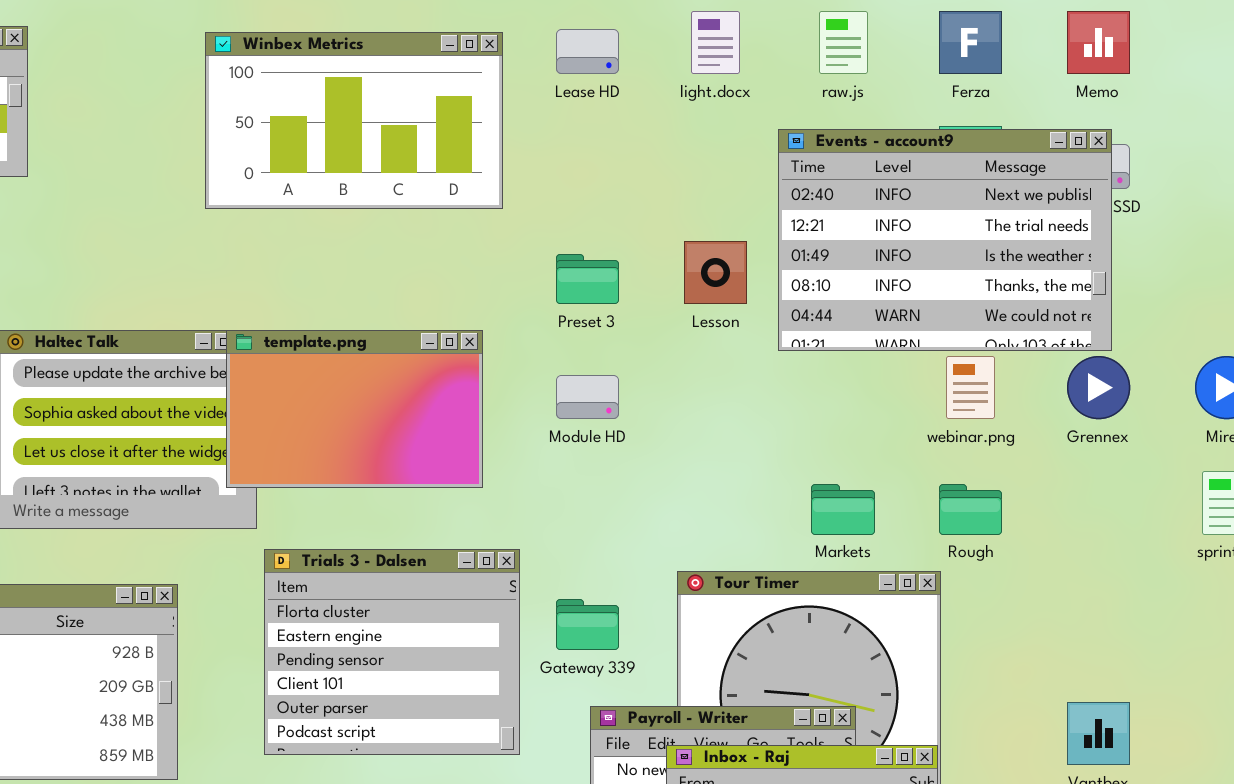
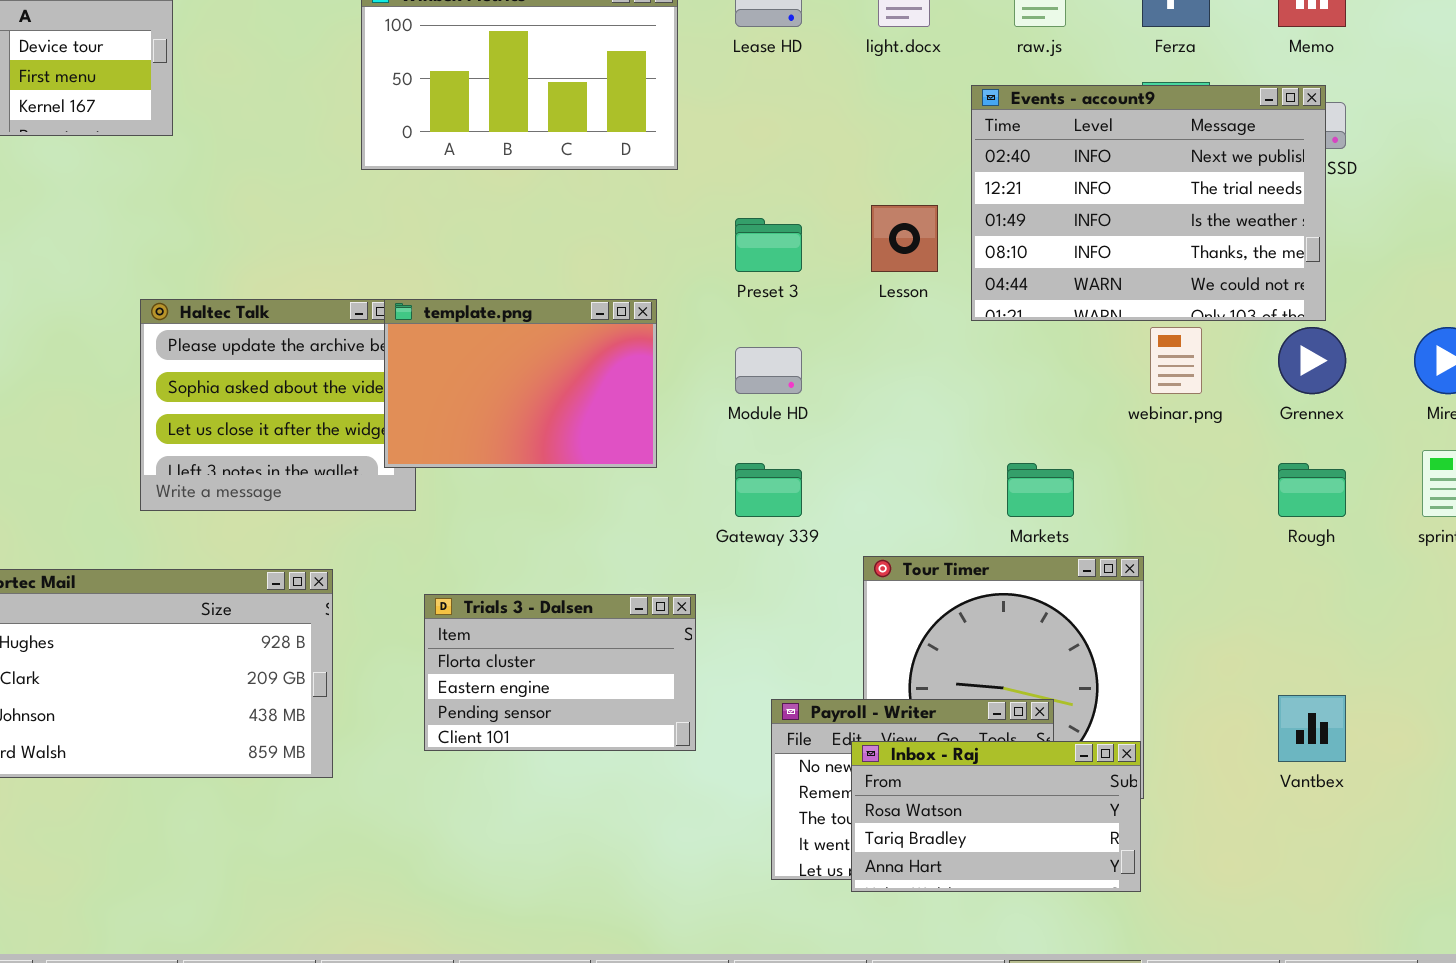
Rough: [939,484,1002,535] -> [1278,463,1346,517], moved
Trials 3 - Dalsen: [264,549,520,755] -> [424,594,696,751], resized
Gateway 339: [556,599,619,650] -> [735,463,802,517], moved

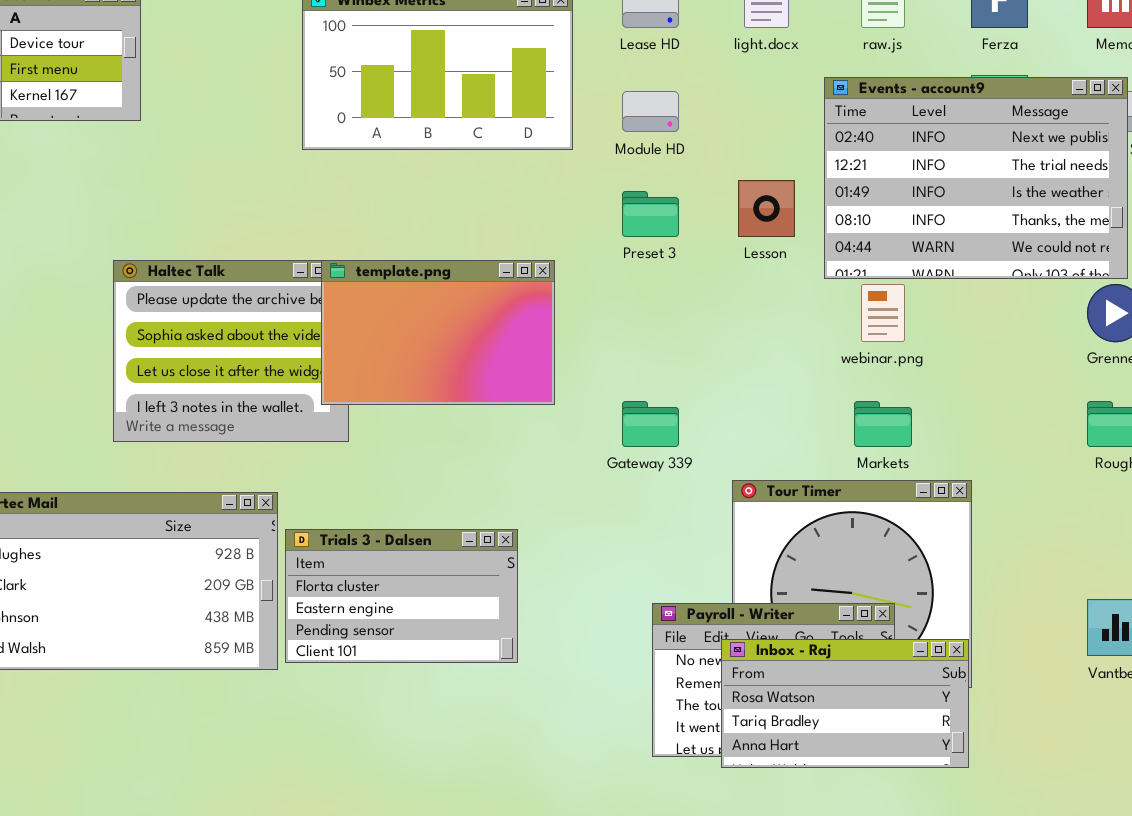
webinar.png: [1150,327,1202,394] -> [861,284,905,342], moved
Module HD: [735,347,802,394] -> [622,91,679,132], moved
Trials 3 - Dalsen: [424,594,696,751] -> [285,529,518,663], moved

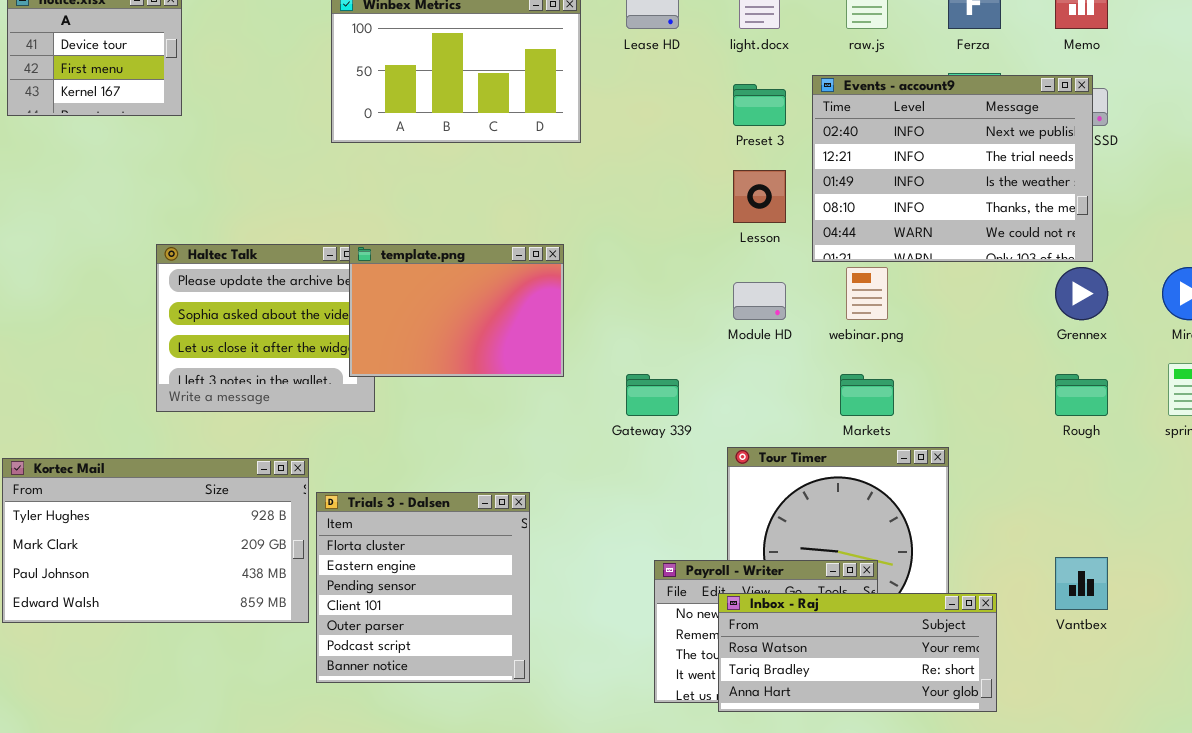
Module HD: [622,91,679,132] -> [733,282,786,320], moved
Preset 3: [622,191,679,237] -> [733,84,786,126], moved
Trials 3 - Dalsen: [285,529,518,663] -> [316,492,530,683], resized
Inbox - Raj: [721,639,969,768] -> [718,593,997,712], resized

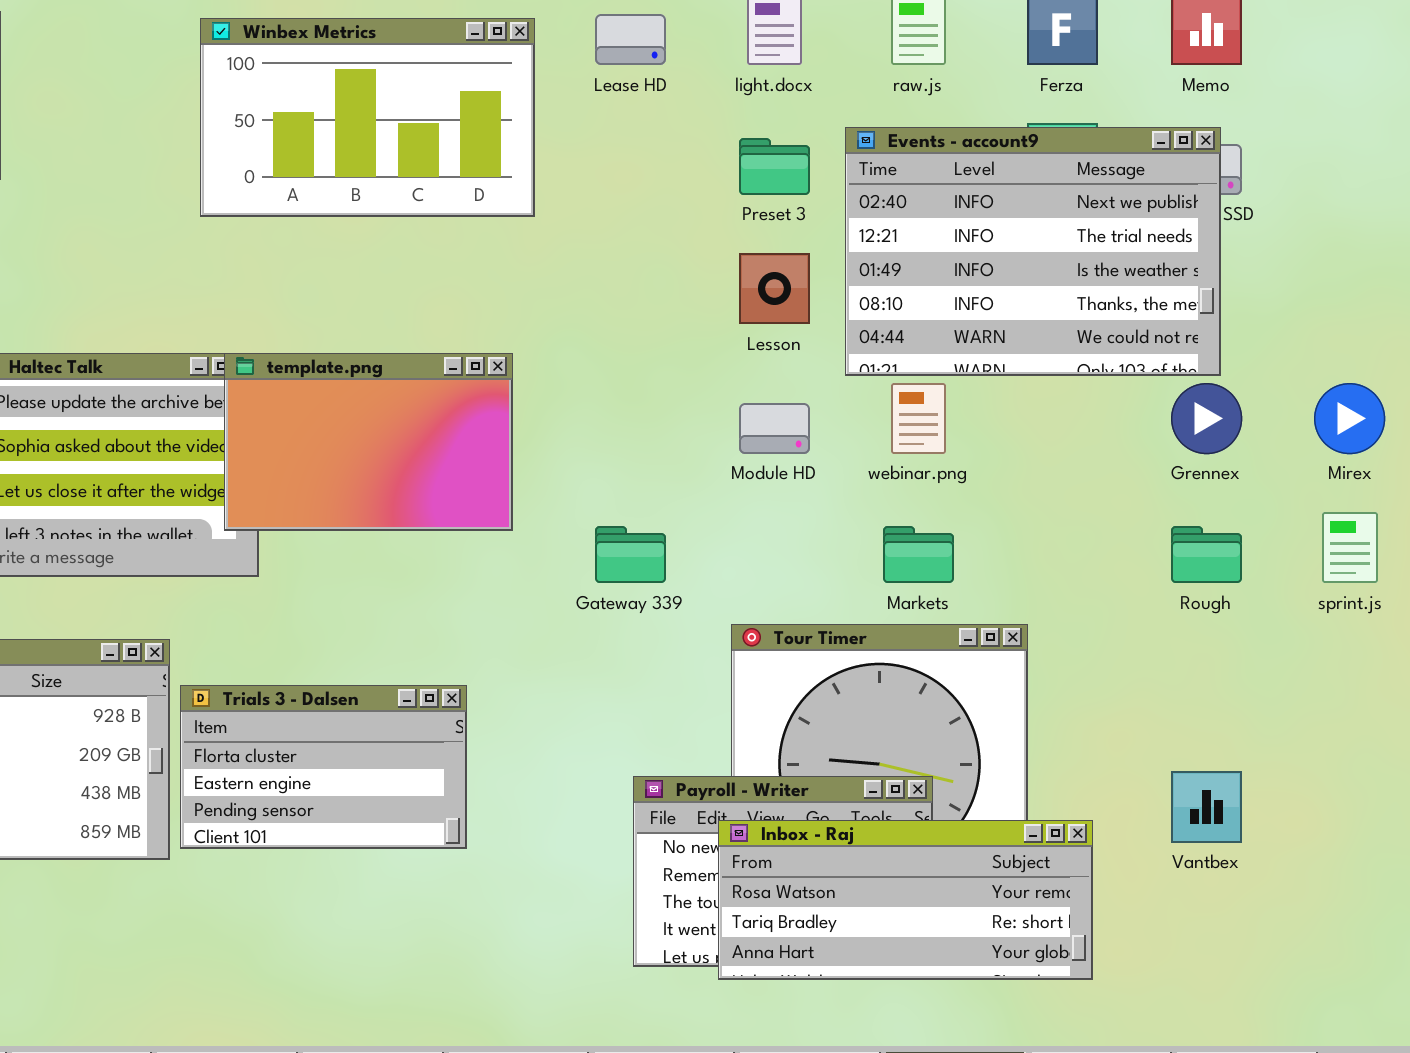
Trials 3 - Dalsen: [316,492,530,683] -> [180,685,467,849], resized

